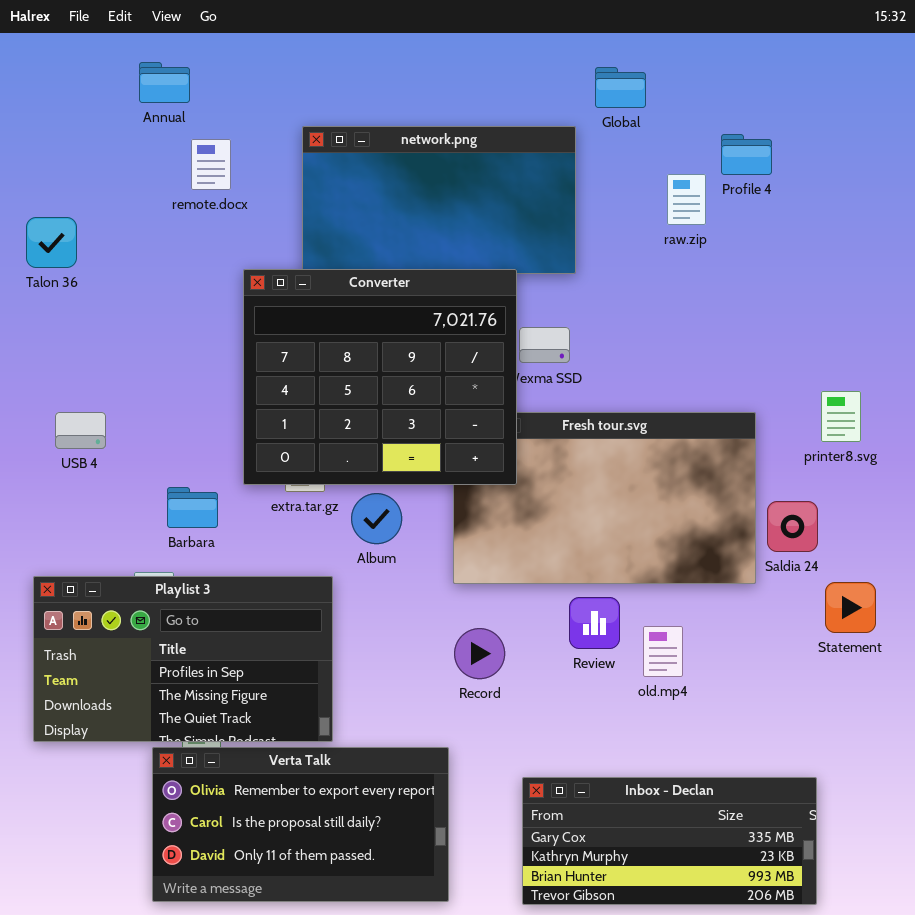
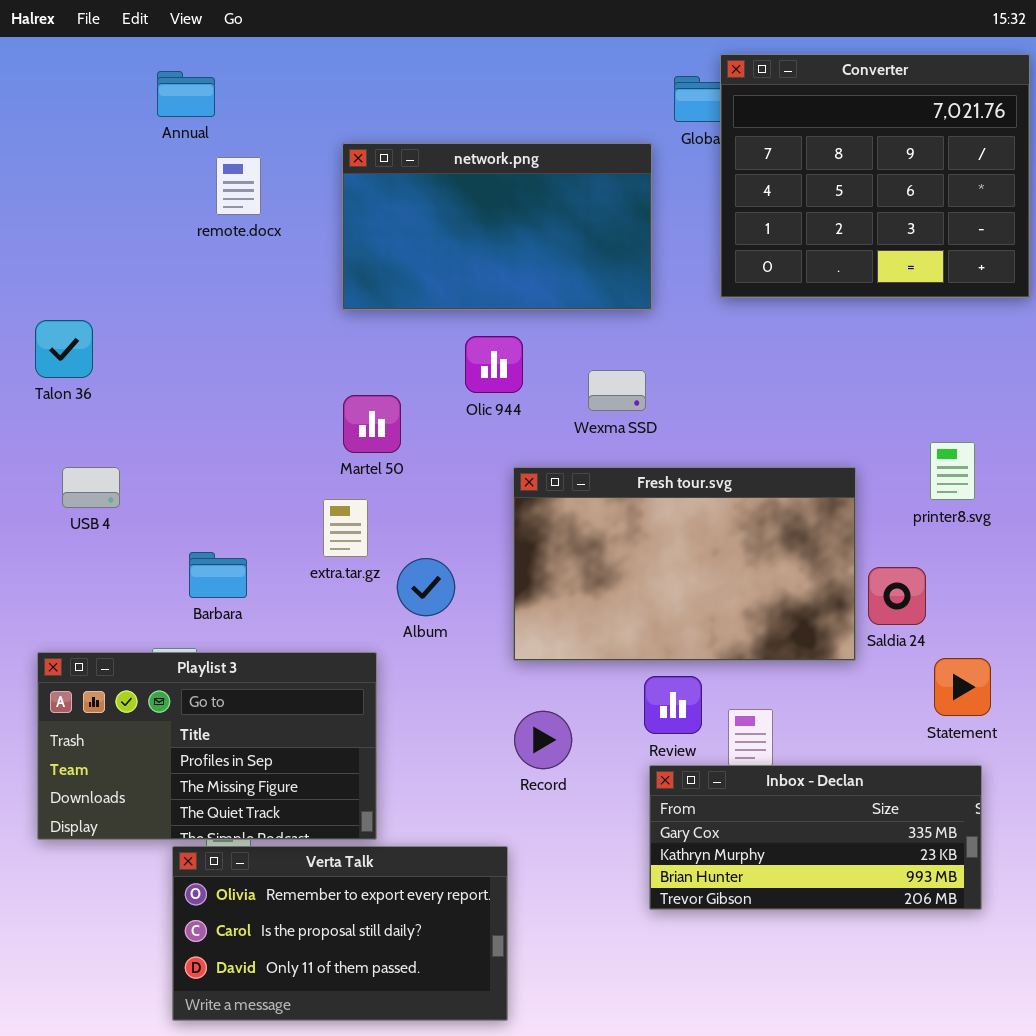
Talon 36: [26,217,77,268] -> [35,320,93,378], moved
Converter: [243,269,517,485] -> [720,54,1030,298], moved
Inbox - Declan: [522,777,817,905] -> [649,765,982,910], moved

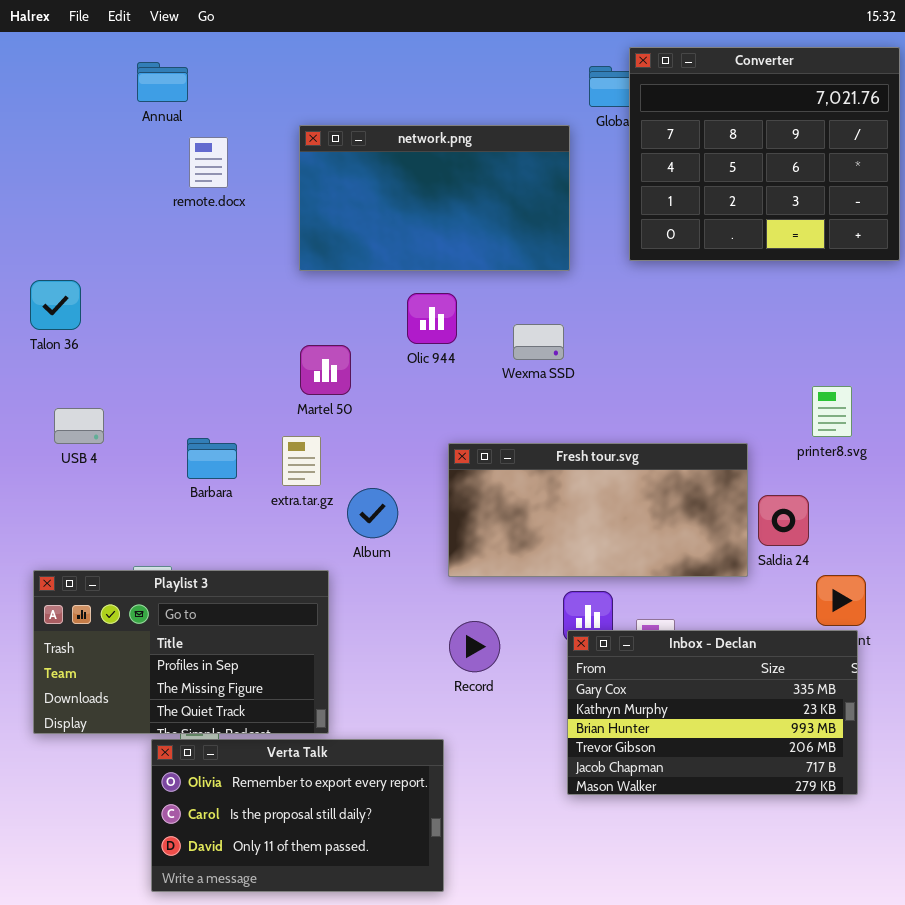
Fresh tour.svg: [513,467,856,661] -> [448,443,748,577], resized
Barbara: [189,552,247,598] -> [187,438,237,479], moved
Inbox - Declan: [649,765,982,910] -> [567,630,858,795], resized

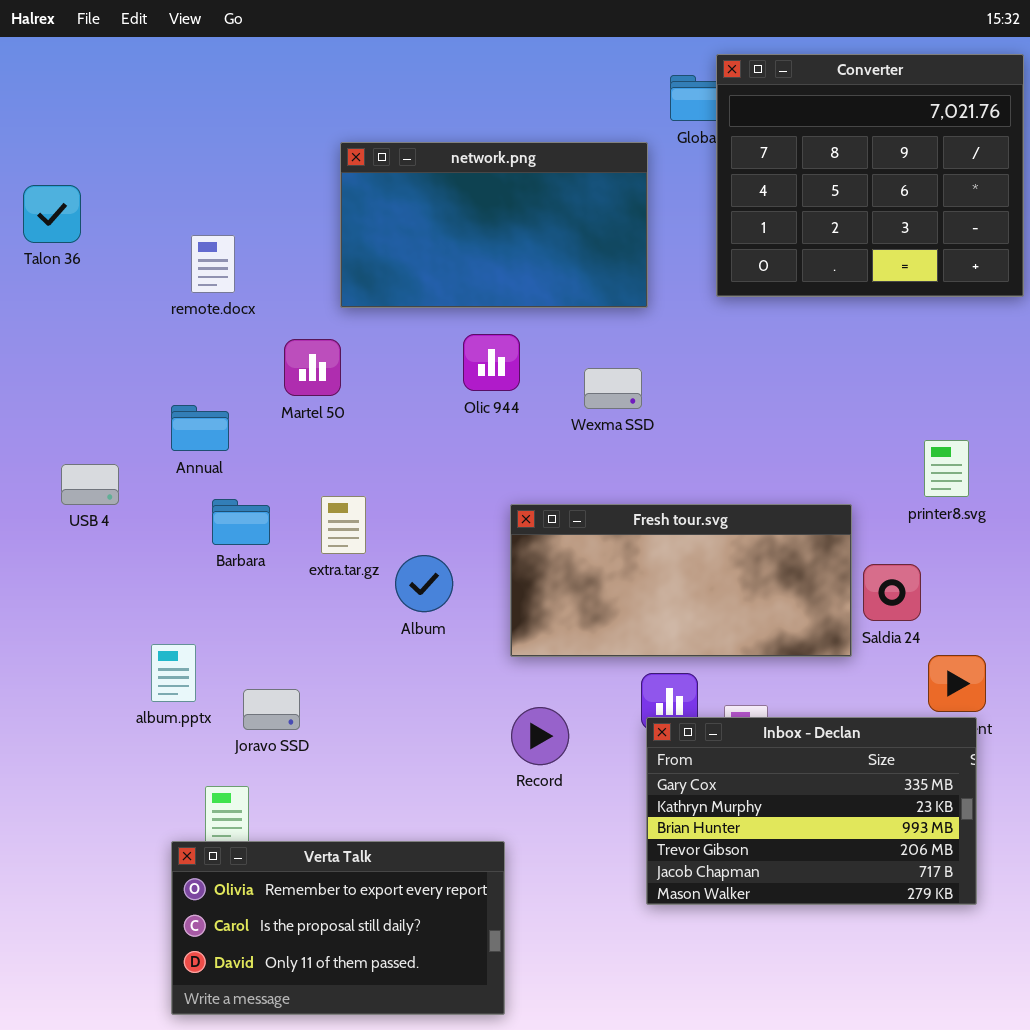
Annual: [137,62,188,102] -> [171,405,229,451], moved
remote.docx: [189,137,228,188] -> [191,235,235,293], moved
Talon 36: [30,280,81,330] -> [23,185,81,243], moved
Martel 50: [300,345,351,395] -> [284,339,341,396], moved
Playlist 3: [33,570,329,734] -> none, closed

